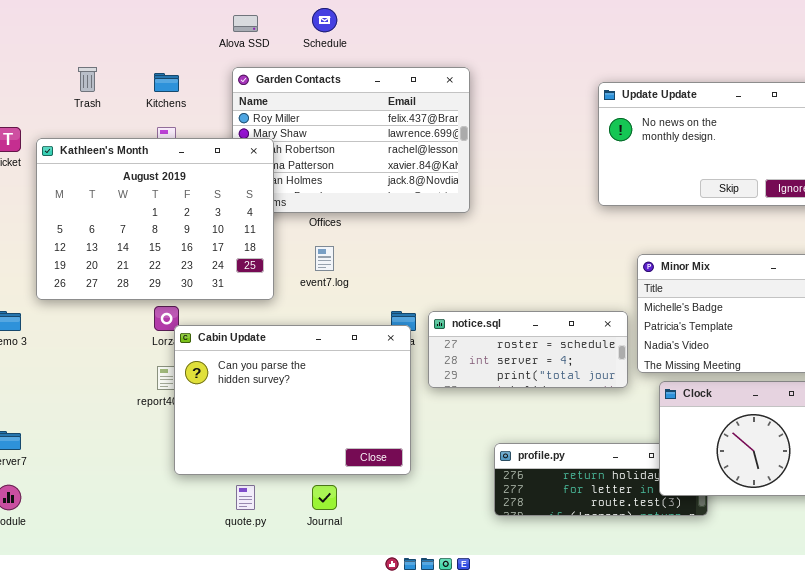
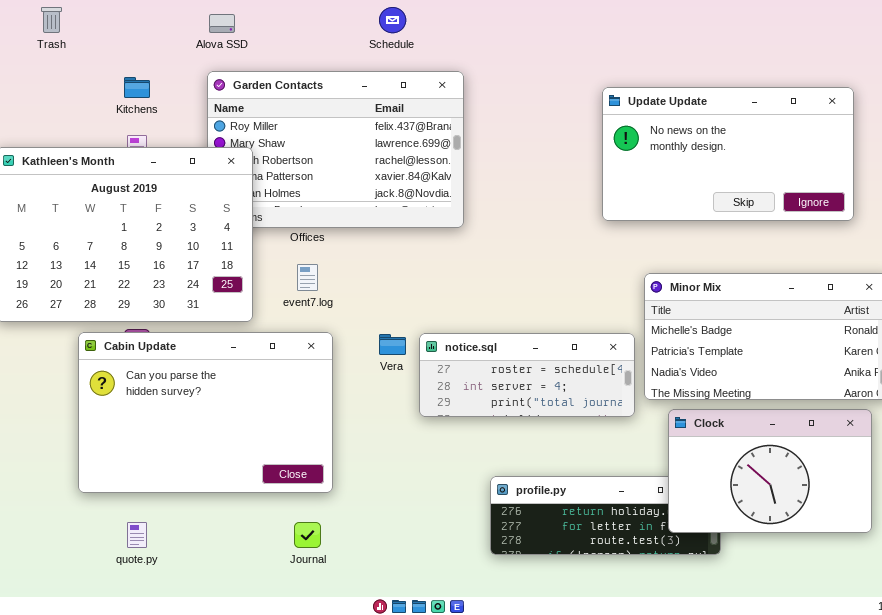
Schedule: [312,8,337,32] -> [379,7,406,33], moved
Trash: [78,67,97,92] -> [41,7,62,33], moved
Cabin Update: [174,325,411,475] -> [78,332,333,493], moved
quote.py: [236,485,255,510] -> [127,522,147,548], moved

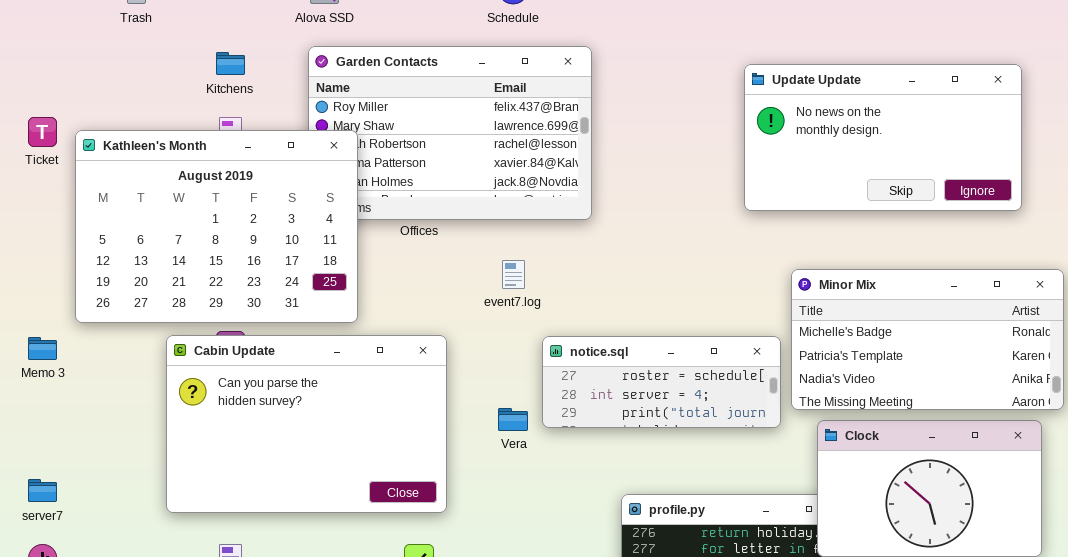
event7.log: [297,264,318,291] -> [502,260,525,289], moved
Vera: [379,334,406,355] -> [498,408,528,431], moved

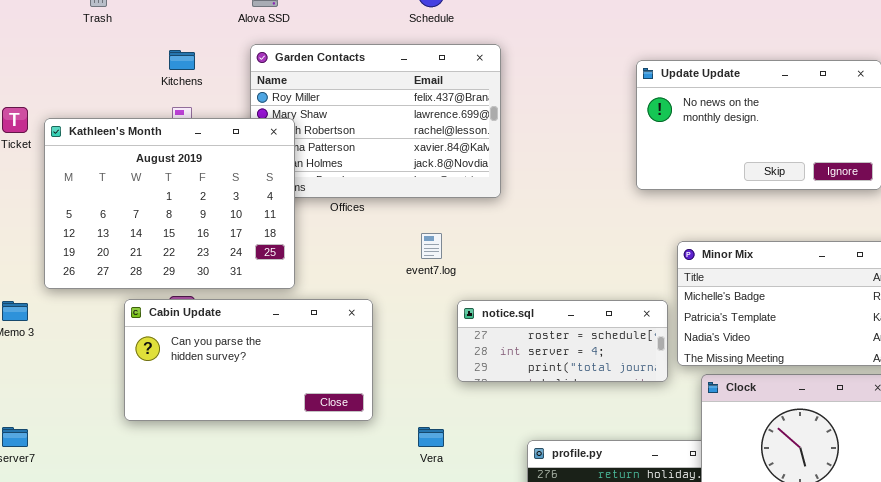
Cabin Update: [166,335,447,513] -> [124,299,373,421], resized
Vera: [498,408,528,431] -> [418,427,444,447], moved

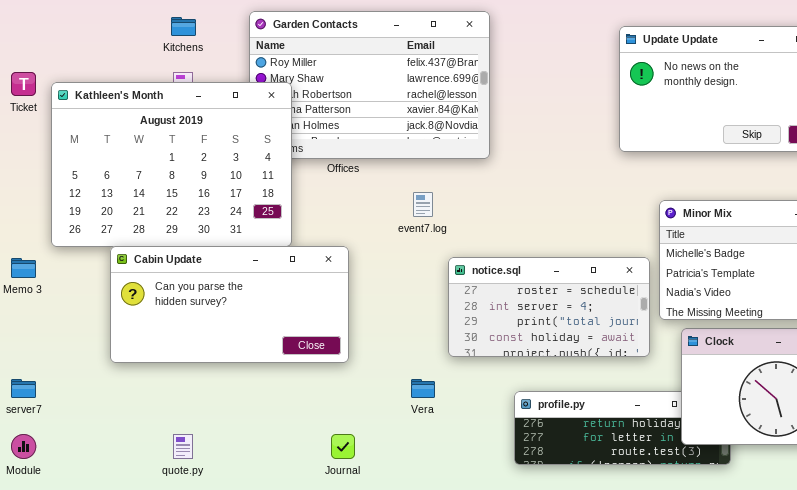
Cabin Update: [124,299,373,421] -> [110,246,349,363], moved
notice.sql: [457,300,668,382] -> [448,257,650,357], resized

